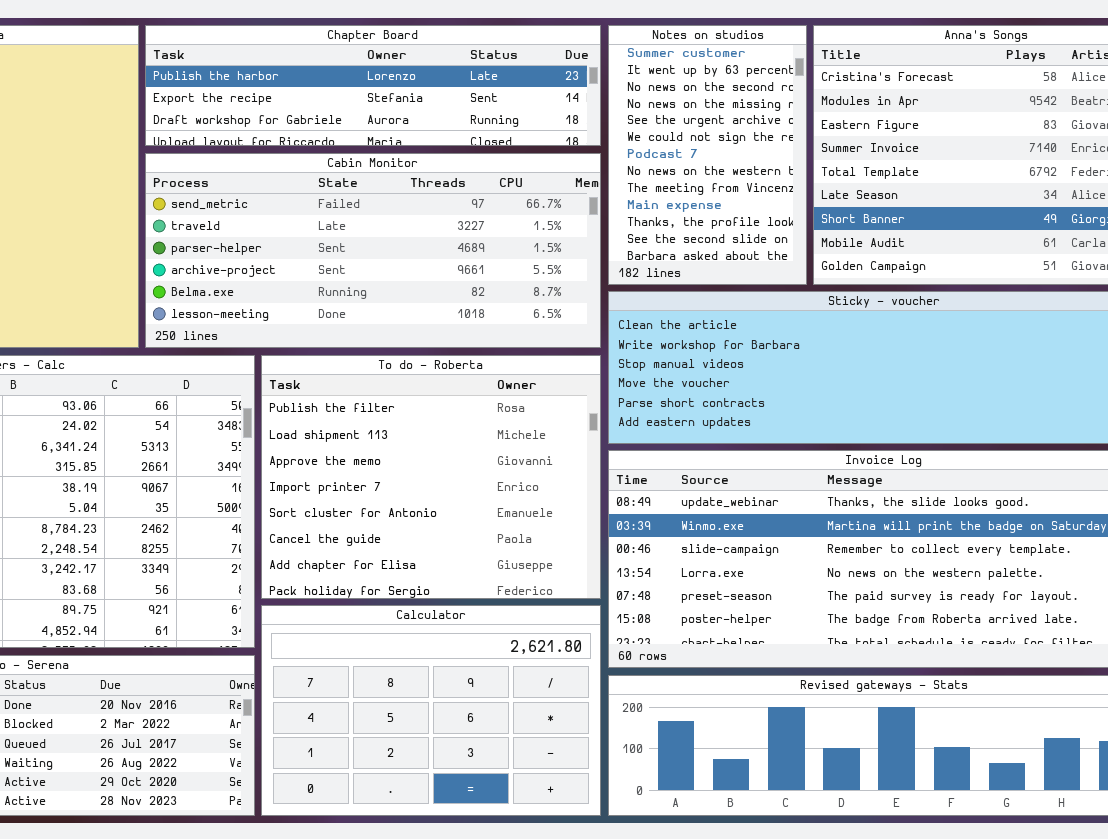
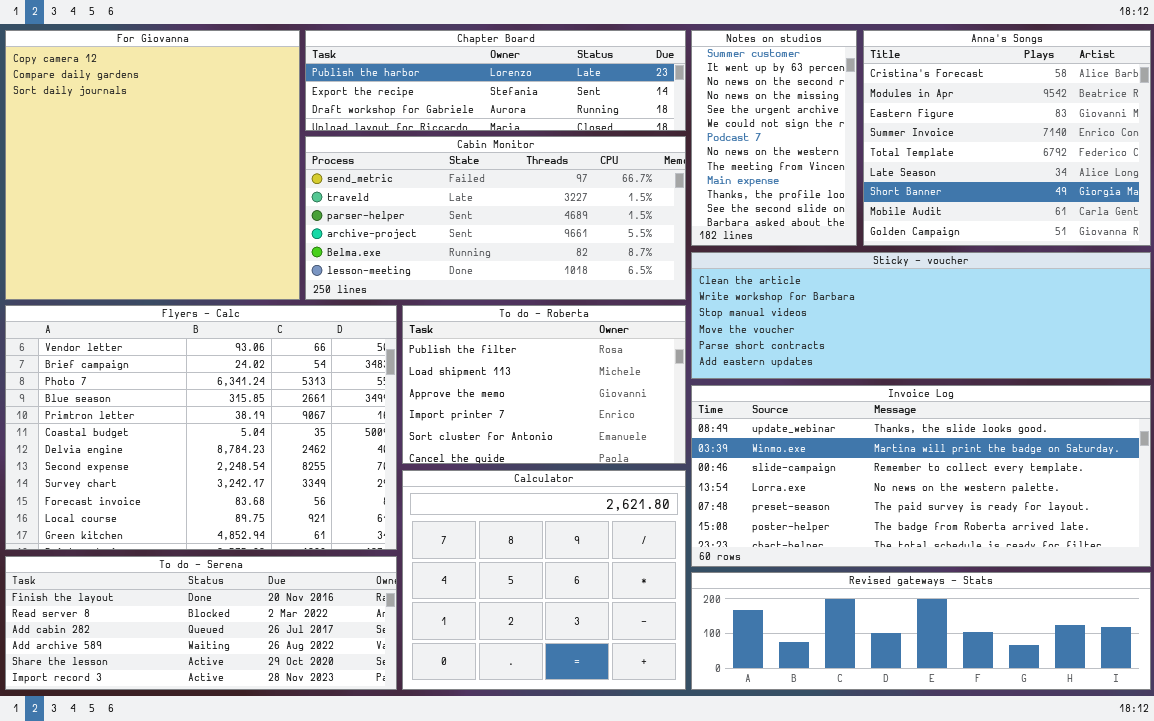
To do - Roberta: [261,355,601,599] -> [402,305,686,464], resized
Calculator: [261,605,601,816] -> [402,470,686,690], resized

